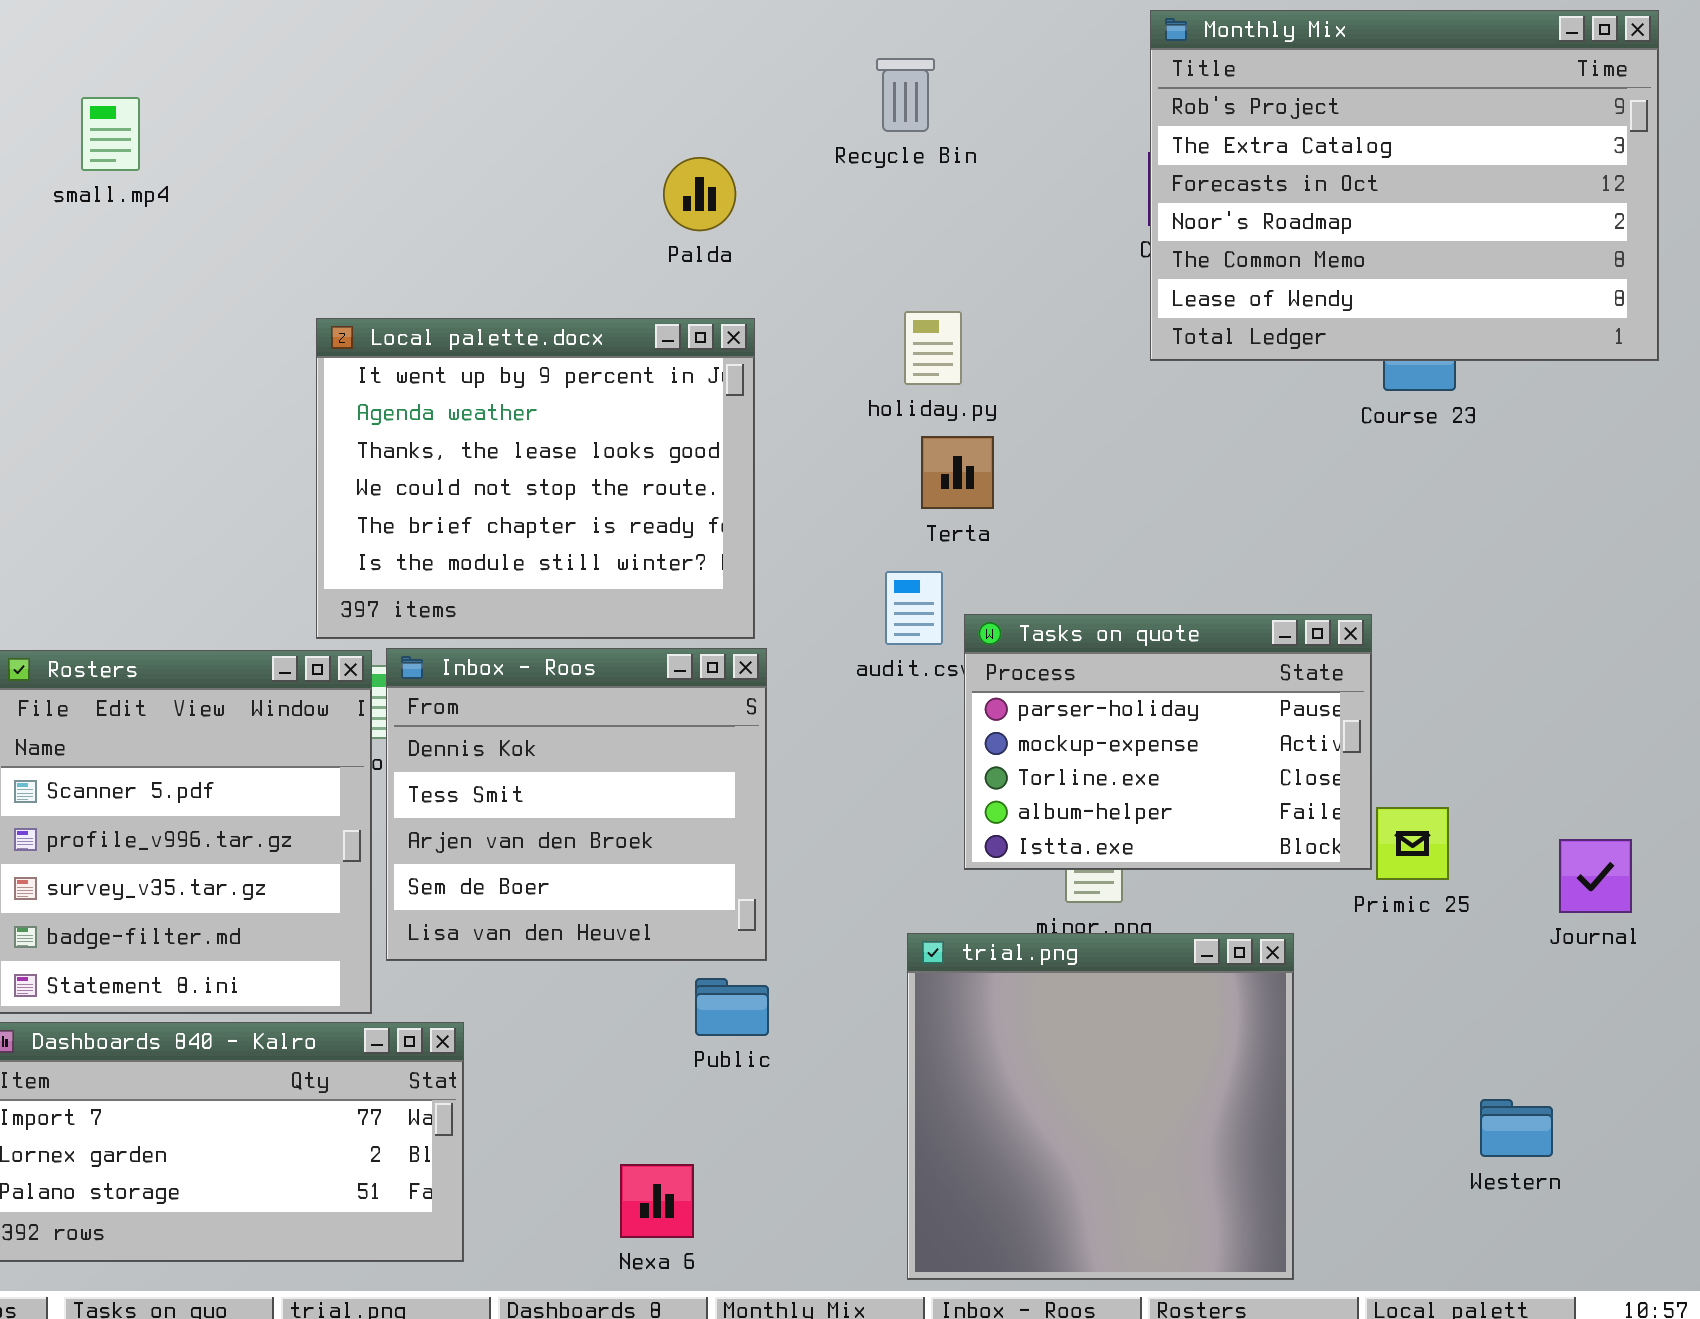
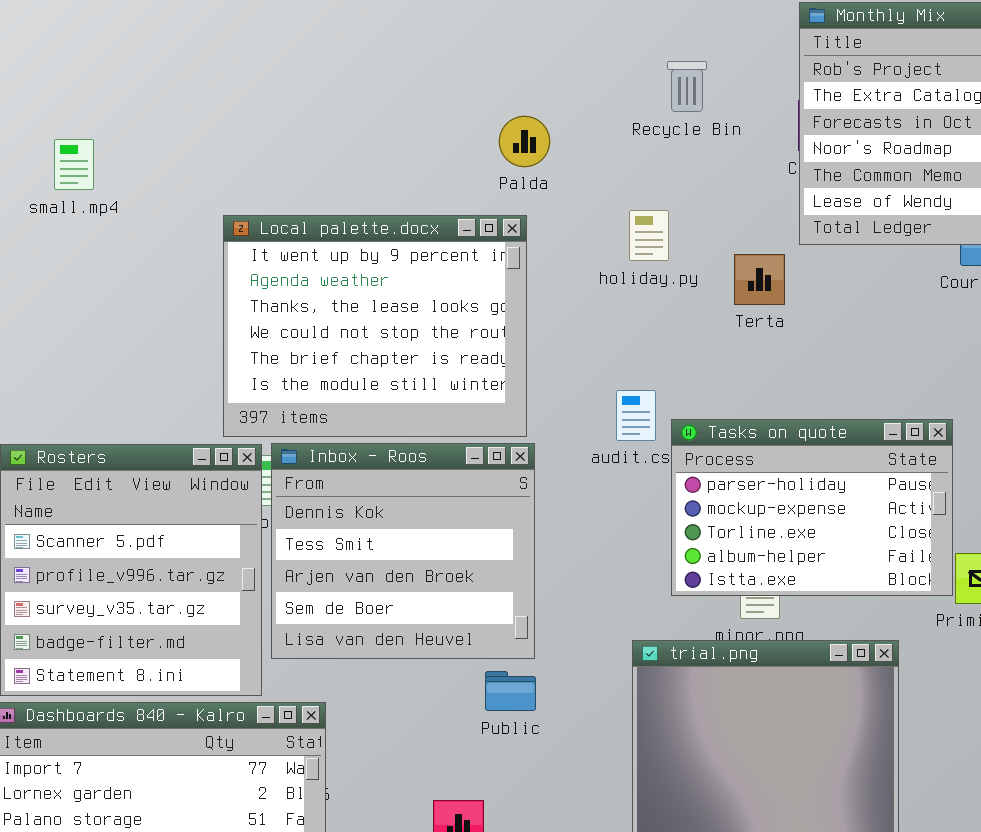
Recycle Bin: [876,58,935,132] -> [667,61,707,112], moved
small.mp4: [81,97,140,171] -> [54,139,94,190], moved
Palda: [663,157,736,231] -> [499,116,550,167], moved
Terta: [921,436,994,509] -> [734,254,785,305], moved

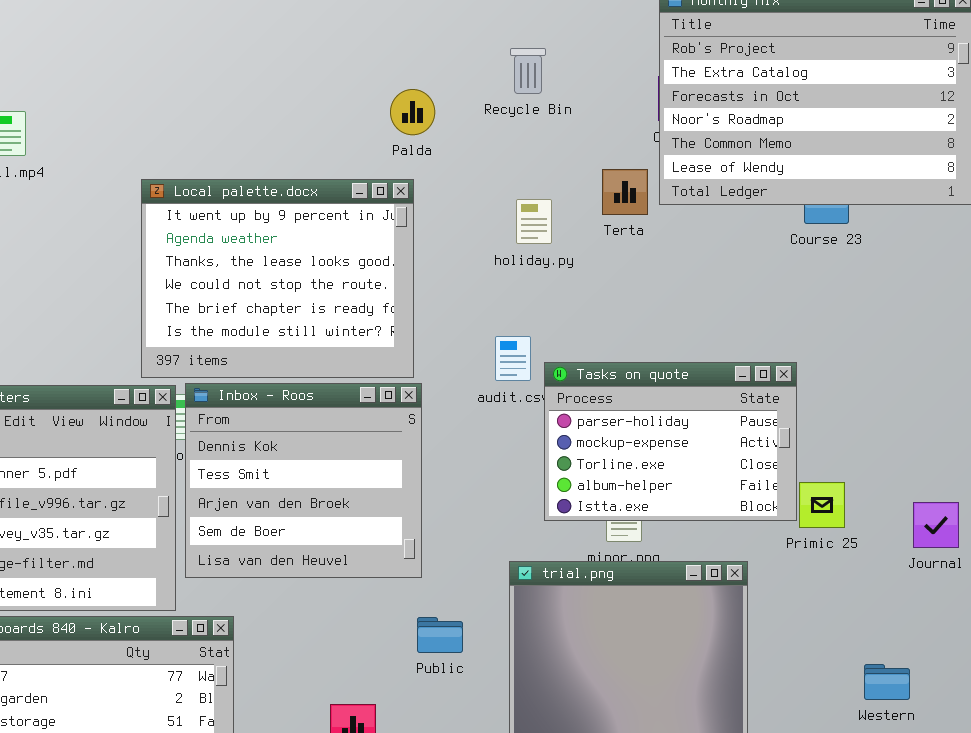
Recycle Bin: [667,61,707,112] -> [510,48,546,94], moved
holiday.py: [629,210,669,261] -> [516,199,552,244], moved
Terta: [734,254,785,305] -> [602,169,648,215], moved
Public: [485,671,536,711] -> [417,617,463,653], moved

